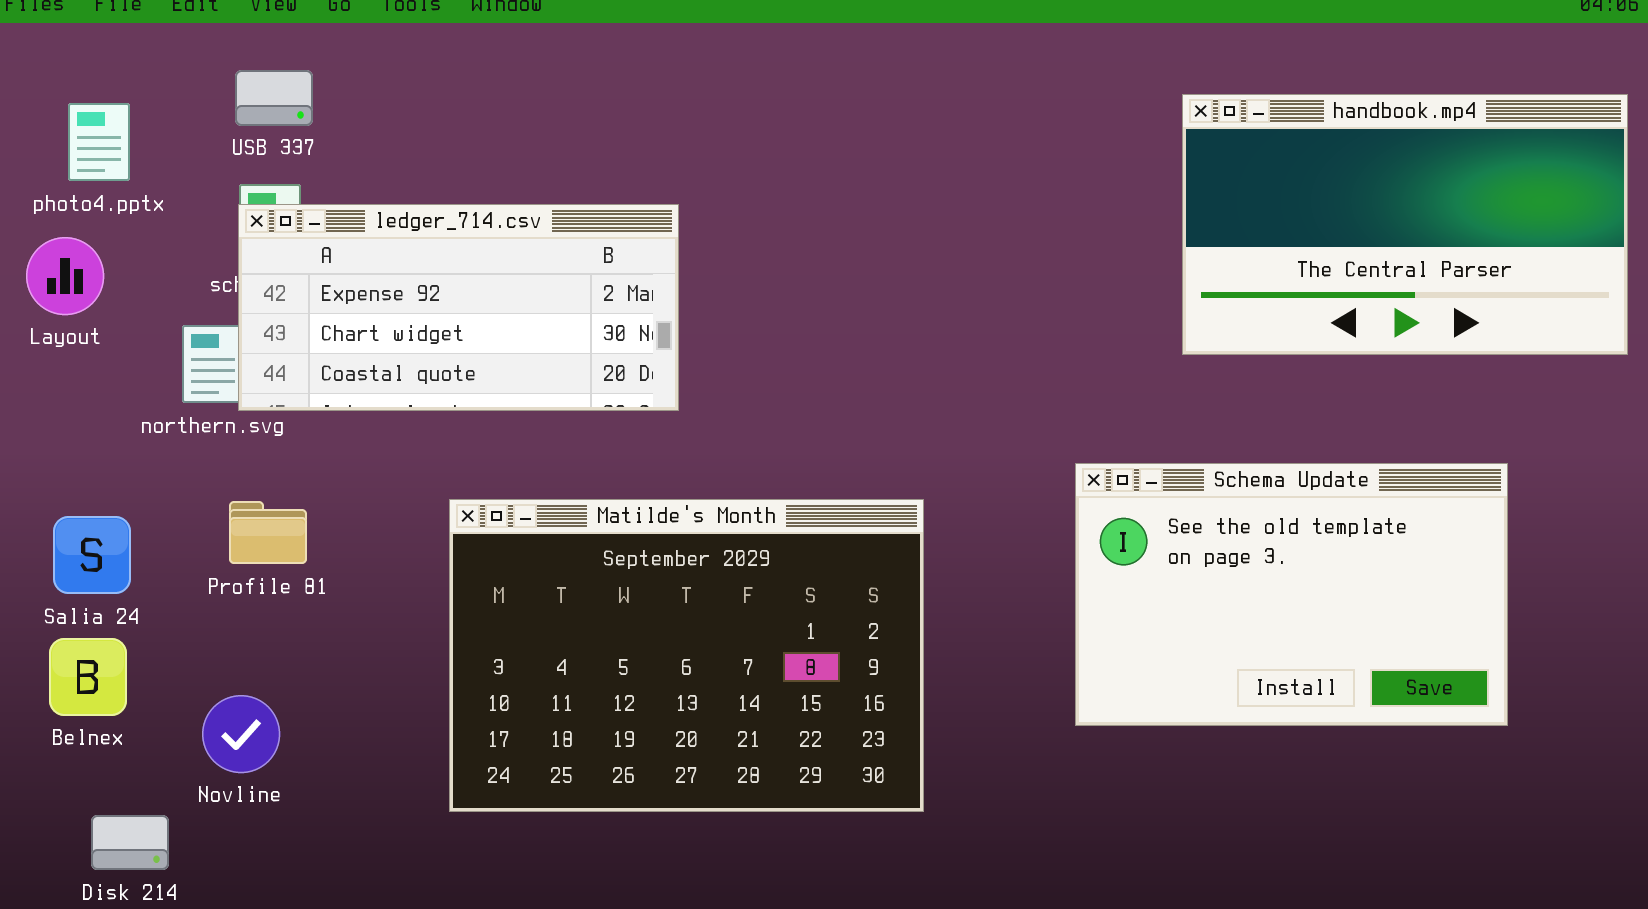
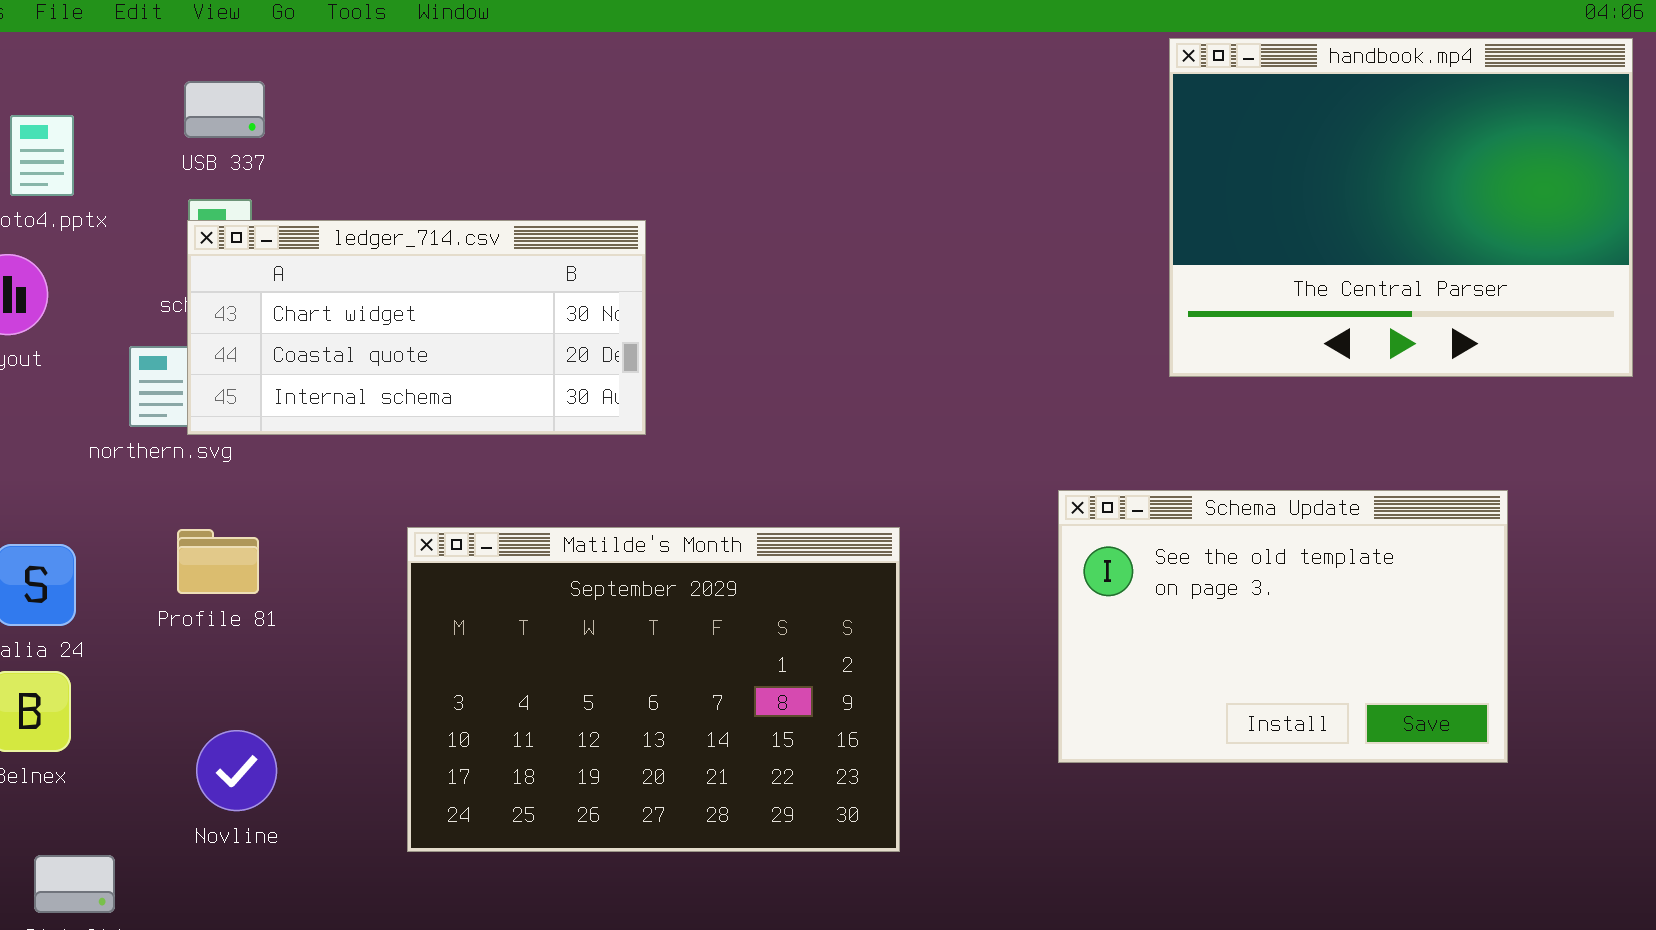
handbook.mp4: [1182,94,1628,355] -> [1169,38,1633,377], resized
ledger_714.csv: [238,204,679,411] -> [187,220,646,435], scrolled down 1 row
Novline: [202,695,280,773] -> [196,730,277,811], moved

